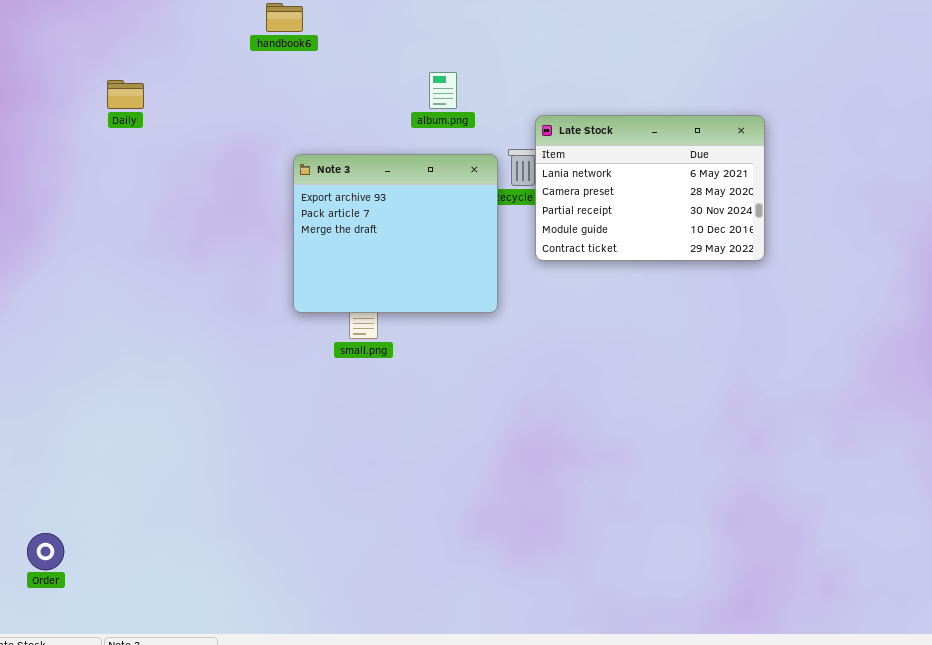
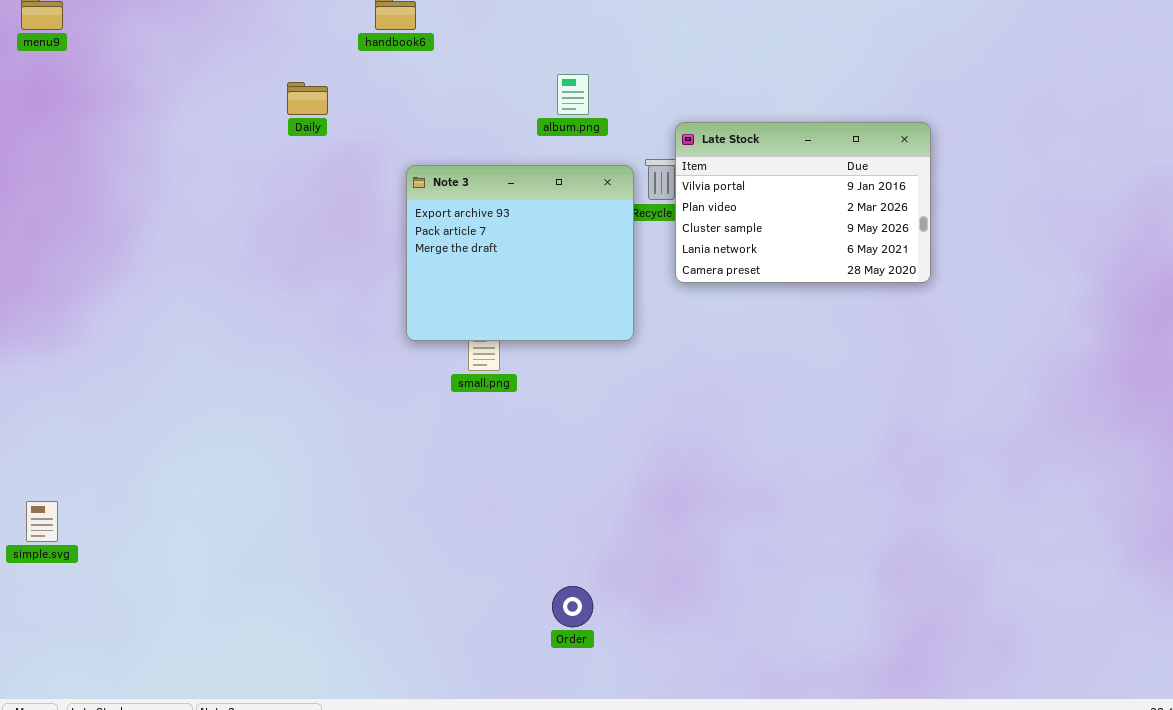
Daily: [107,80,144,109] -> [287,82,328,115], moved
Late Stock: [535,115,765,261] -> [675,122,931,283], scrolled up 3 rows
Order: [27,533,64,570] -> [552,586,593,627], moved

